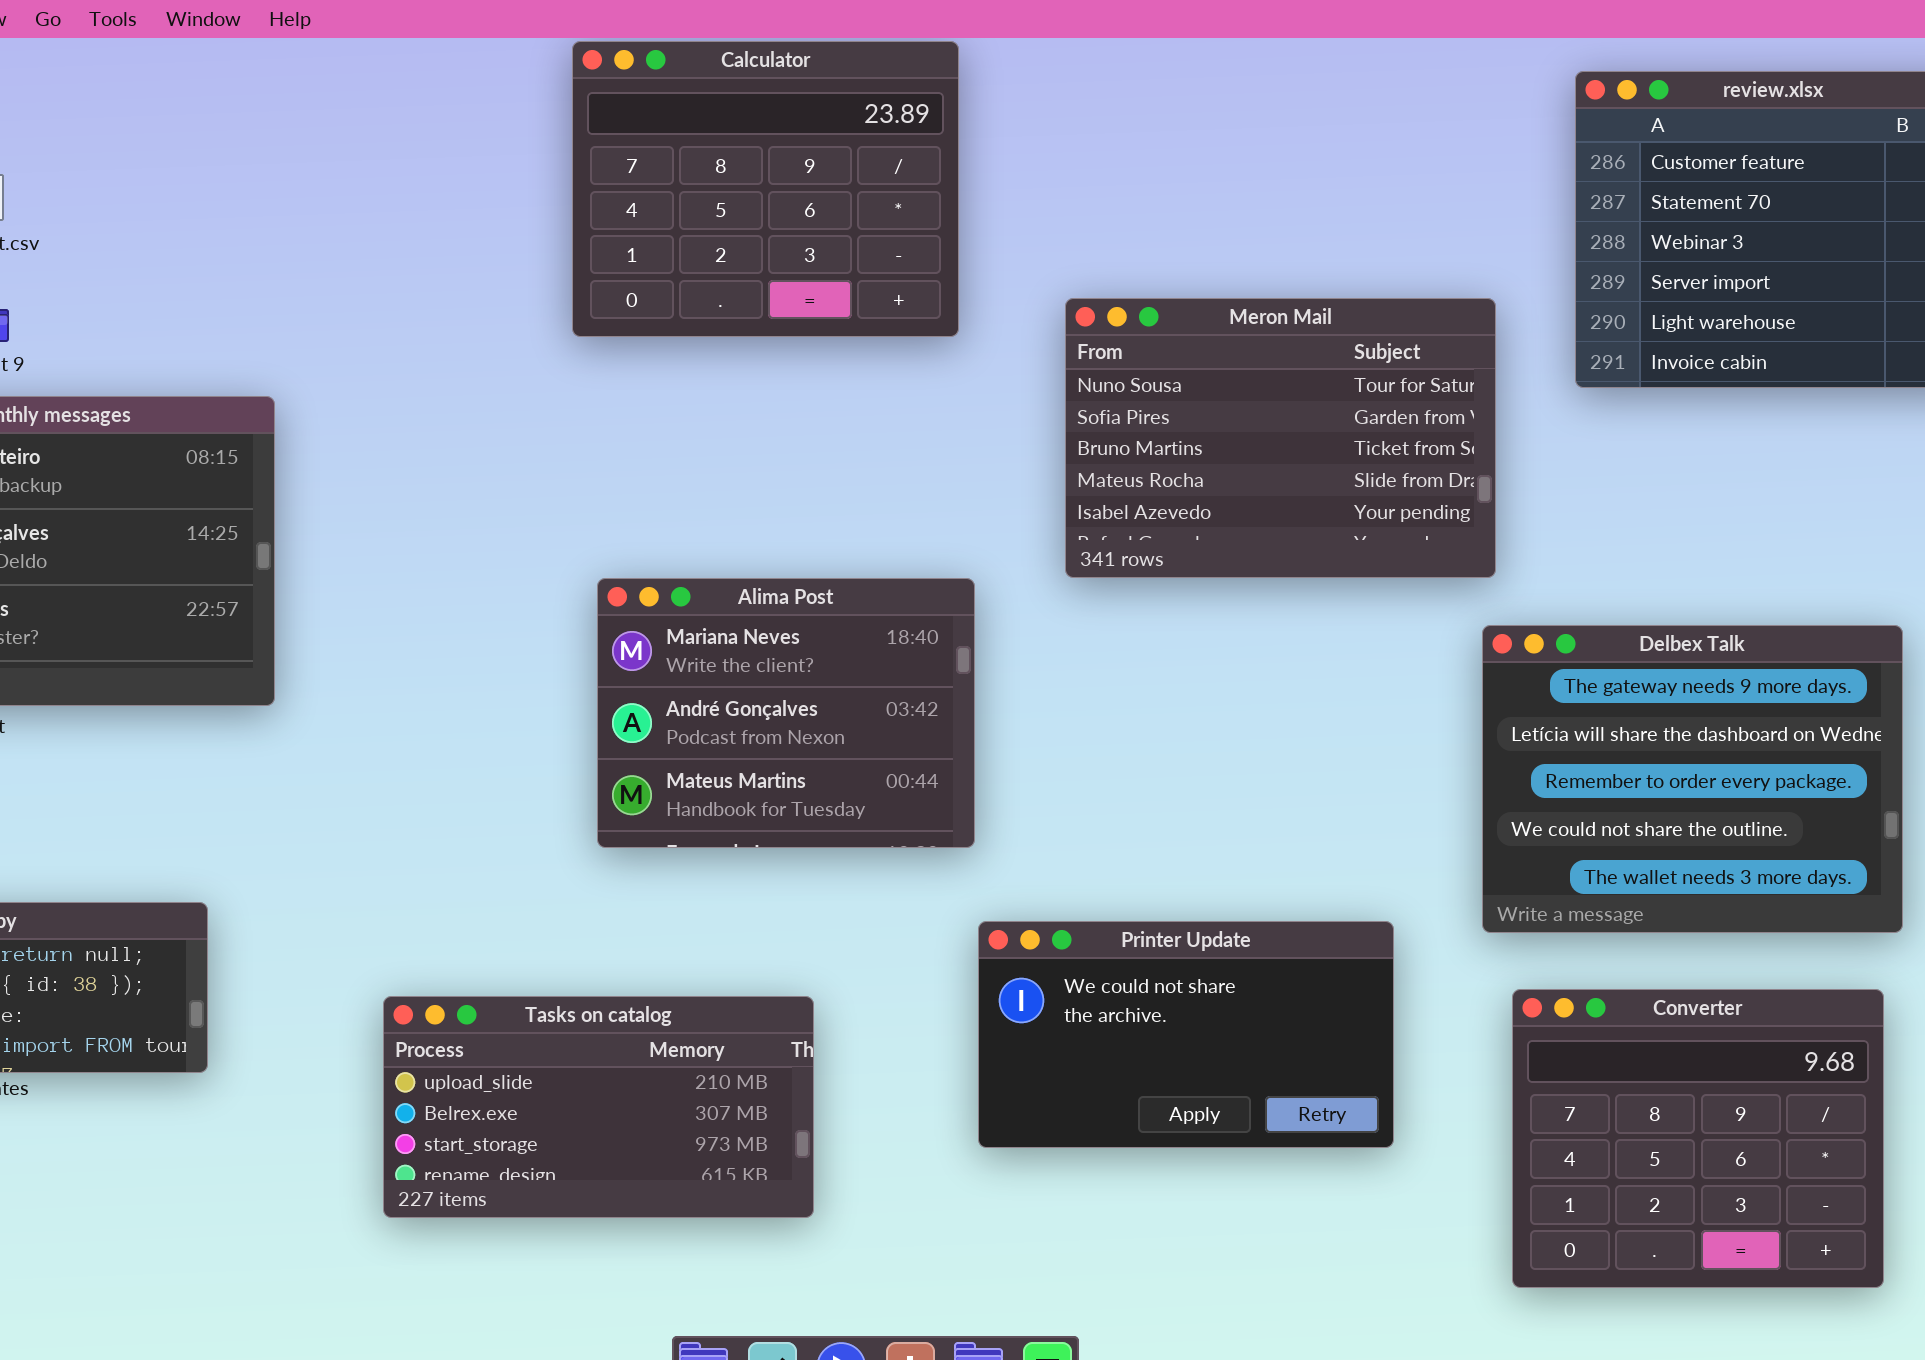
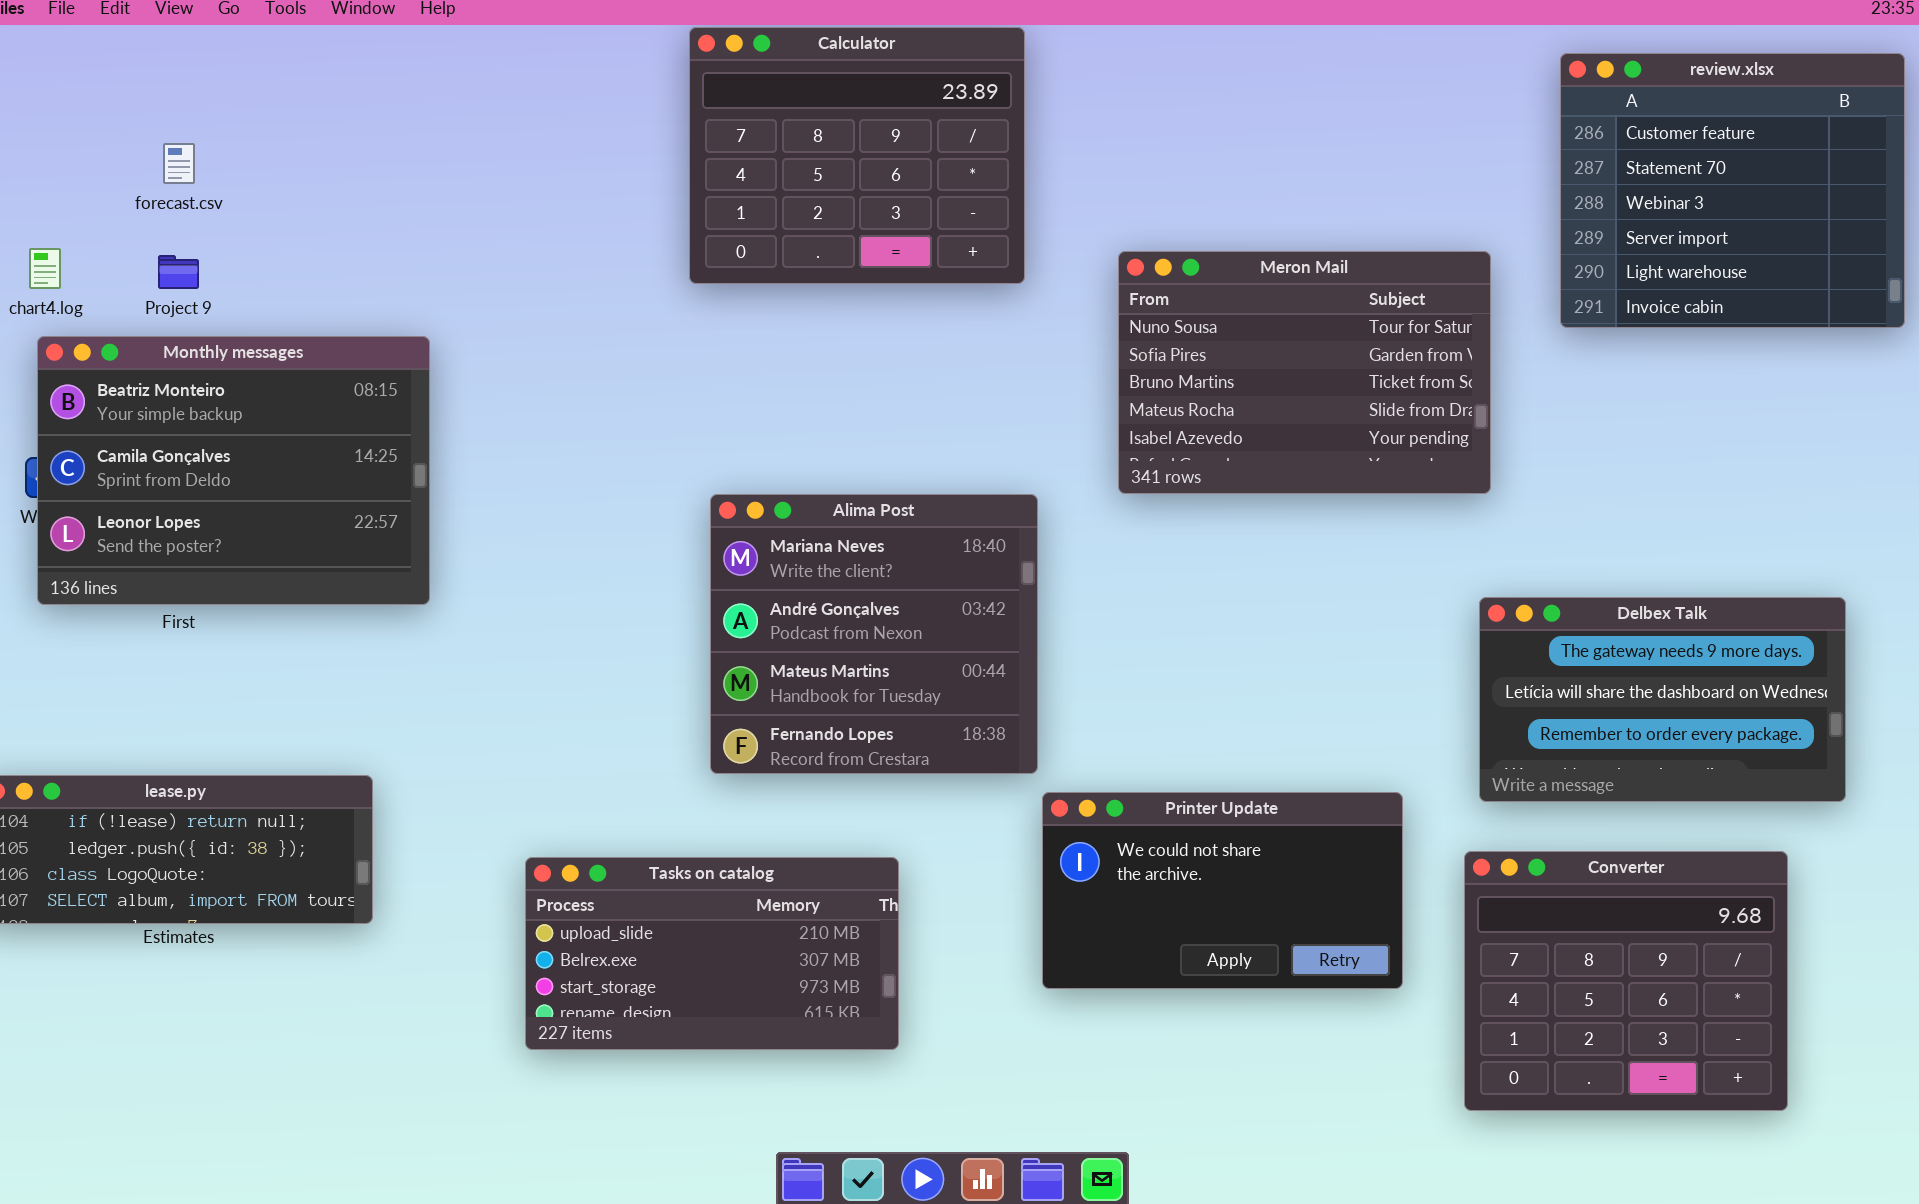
Alima Post: [597,578,975,848] -> [710,494,1038,774], resized
Delbex Talk: [1482,625,1903,933] -> [1479,597,1846,802], resized
Converter: [1512,989,1884,1288] -> [1464,851,1788,1111], moved

